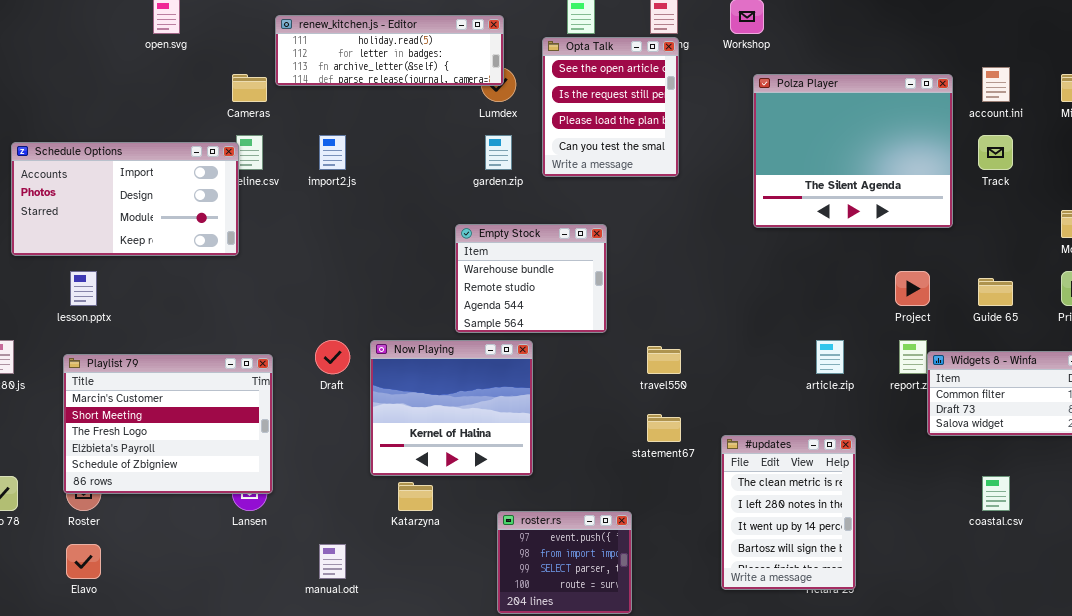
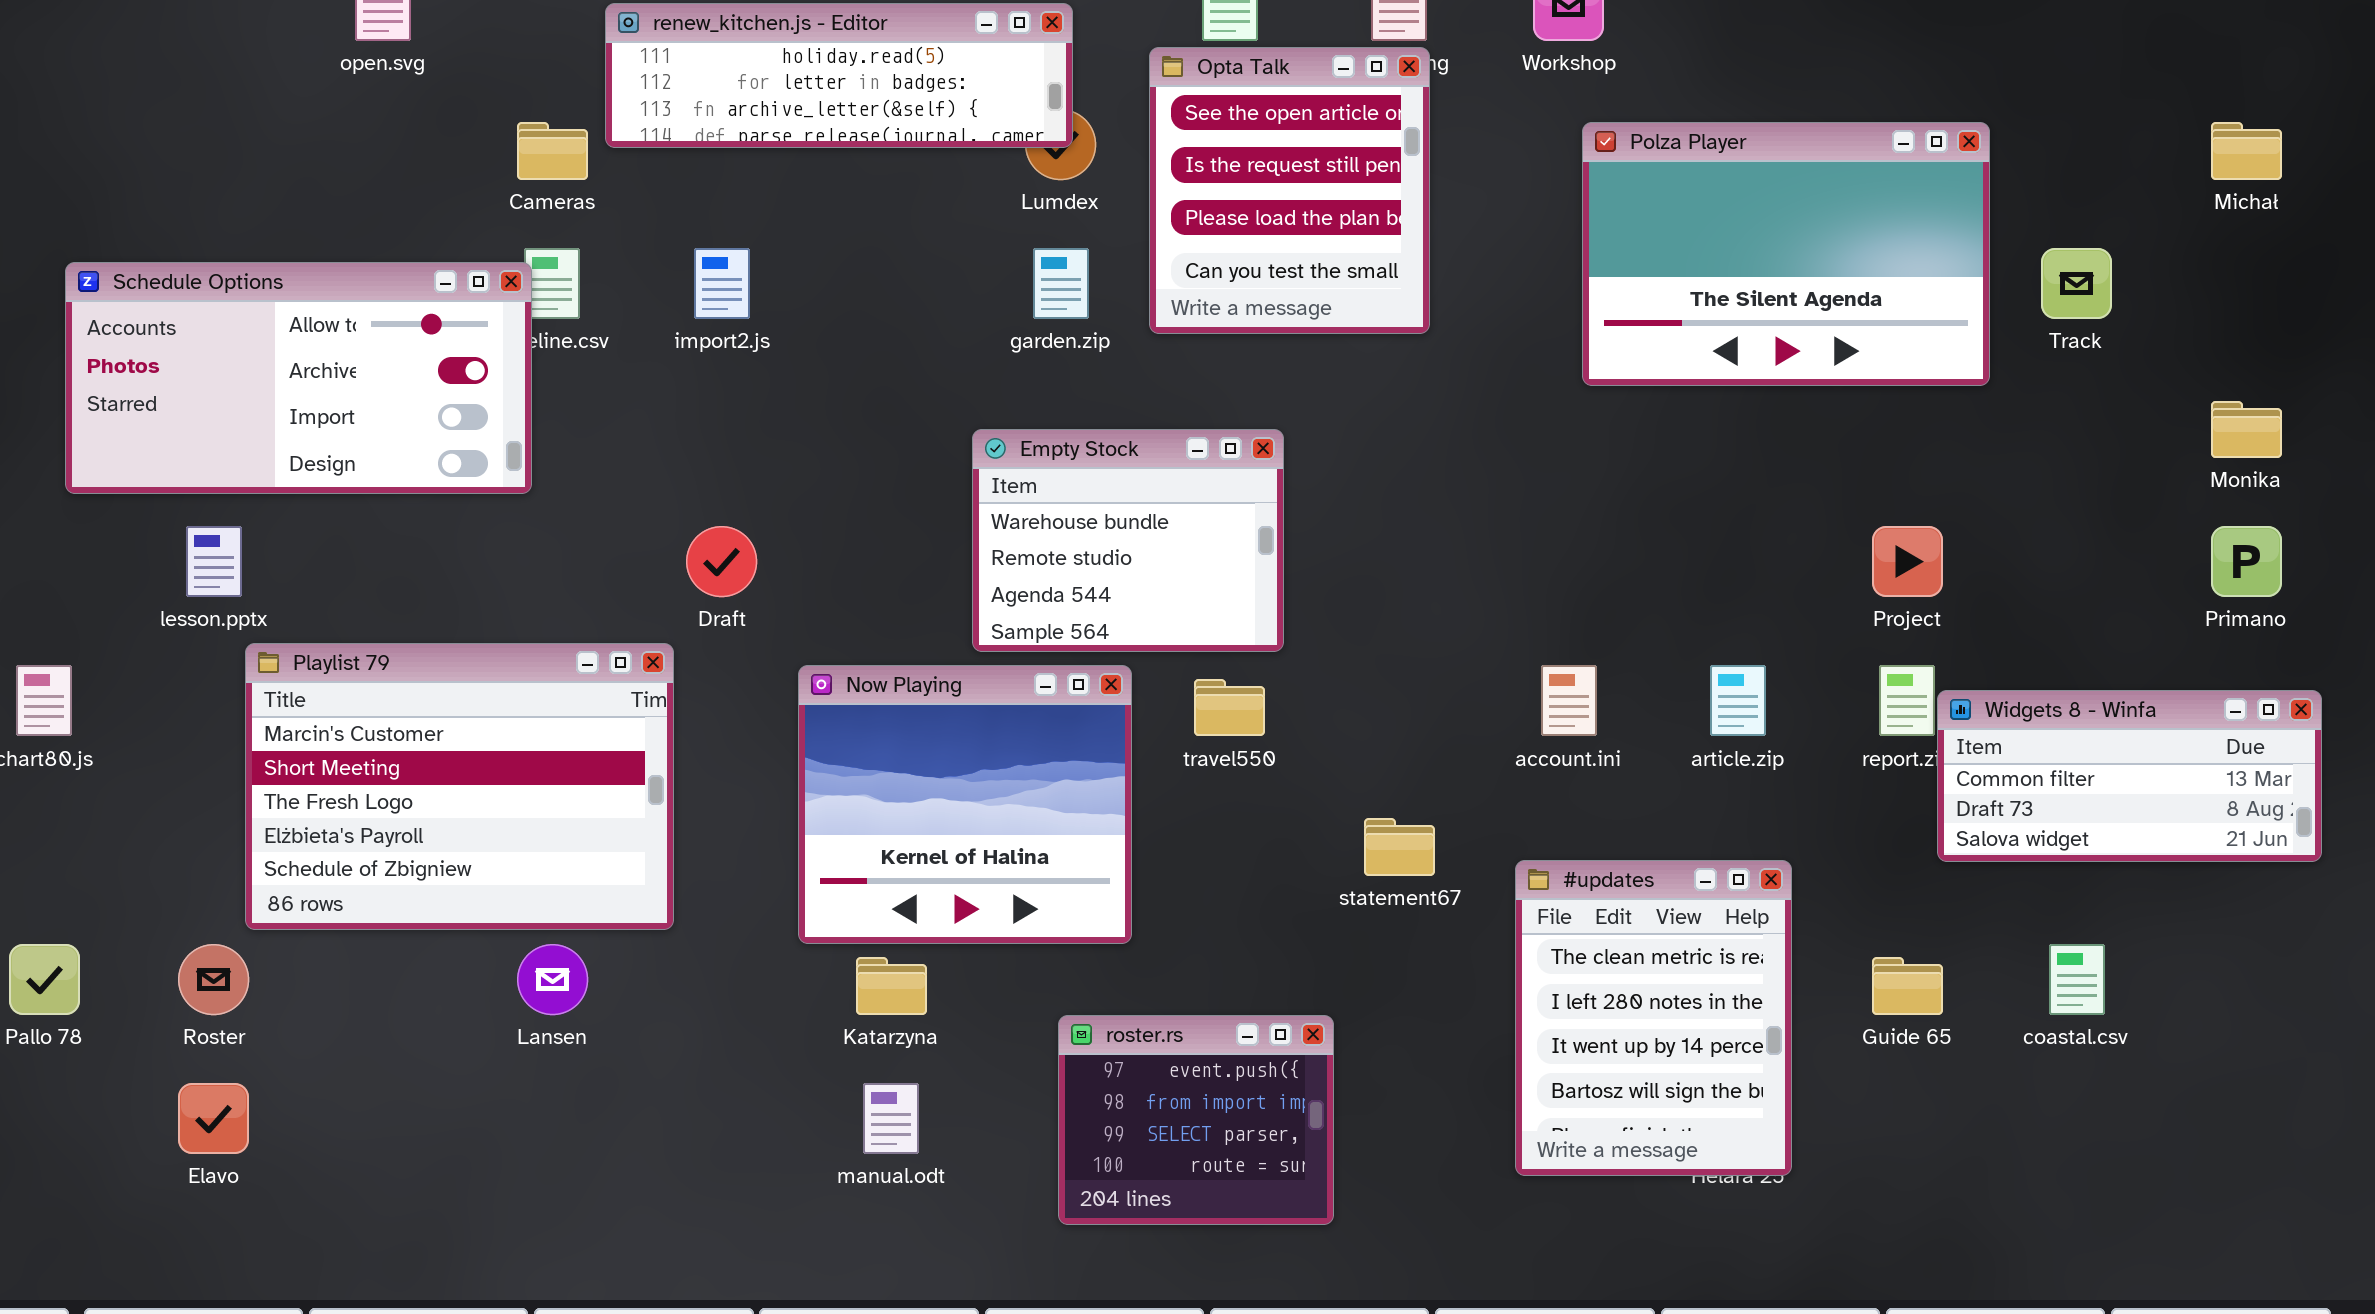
account.ini: [982,67,1010,102] -> [1541,665,1597,736], moved
Polza Player: [753,74,953,228] -> [1582,122,1990,386], resized
Schedule Options: [11,142,239,256] -> [65,262,532,494], scrolled up 2 rows
Guide 65: [978,278,1013,306] -> [1872,957,1943,1015], moved
Draft: [315,340,350,374] -> [686,526,757,597], moved
travel550: [647,346,681,374] -> [1194,679,1265,736], moved
Playlist 79: [63,354,273,494] -> [245,643,674,930], moved
manual.odt: [319,544,346,579] -> [863,1083,919,1154], moved

